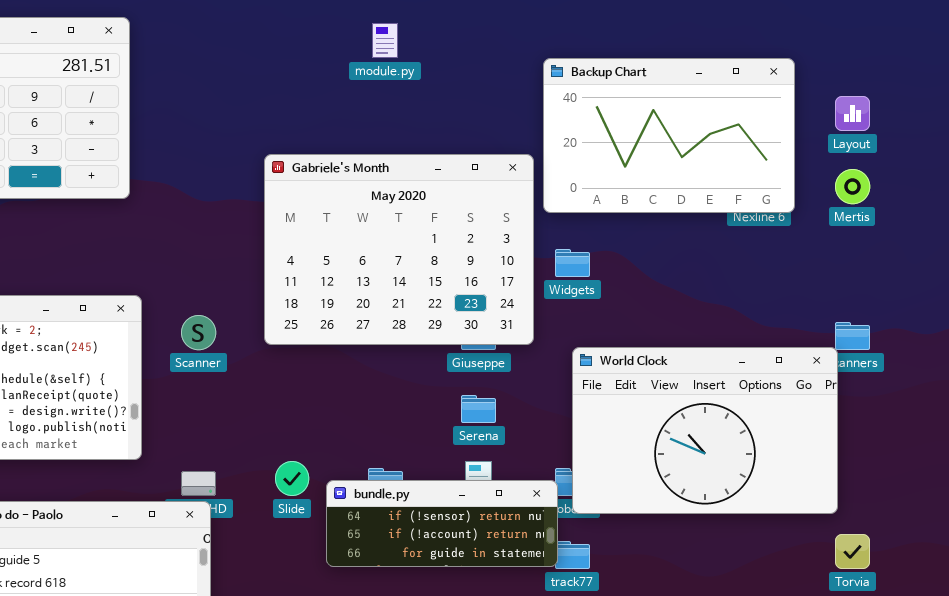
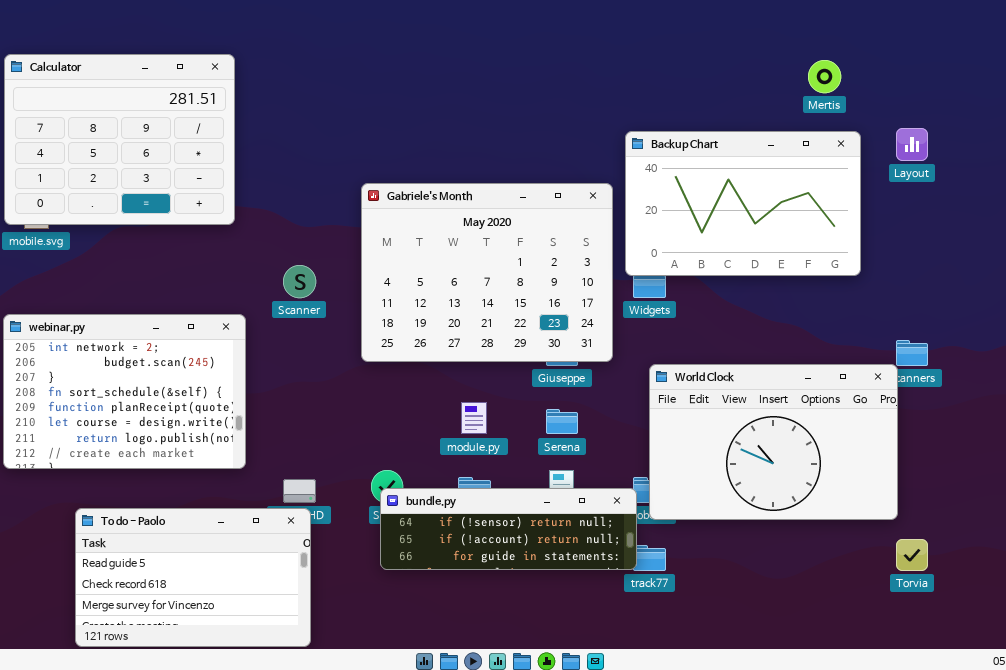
module.py: [372,23,398,58] -> [461,402,487,434], moved
Backup Chart: [543,58,795,213] -> [625,131,861,276], moved
Mertis: [835,169,870,204] -> [808,60,841,93], moved
Scanner: [181,315,216,350] -> [283,265,316,298], moved
bundle.py: [326,480,558,567] -> [380,488,637,570], resized

